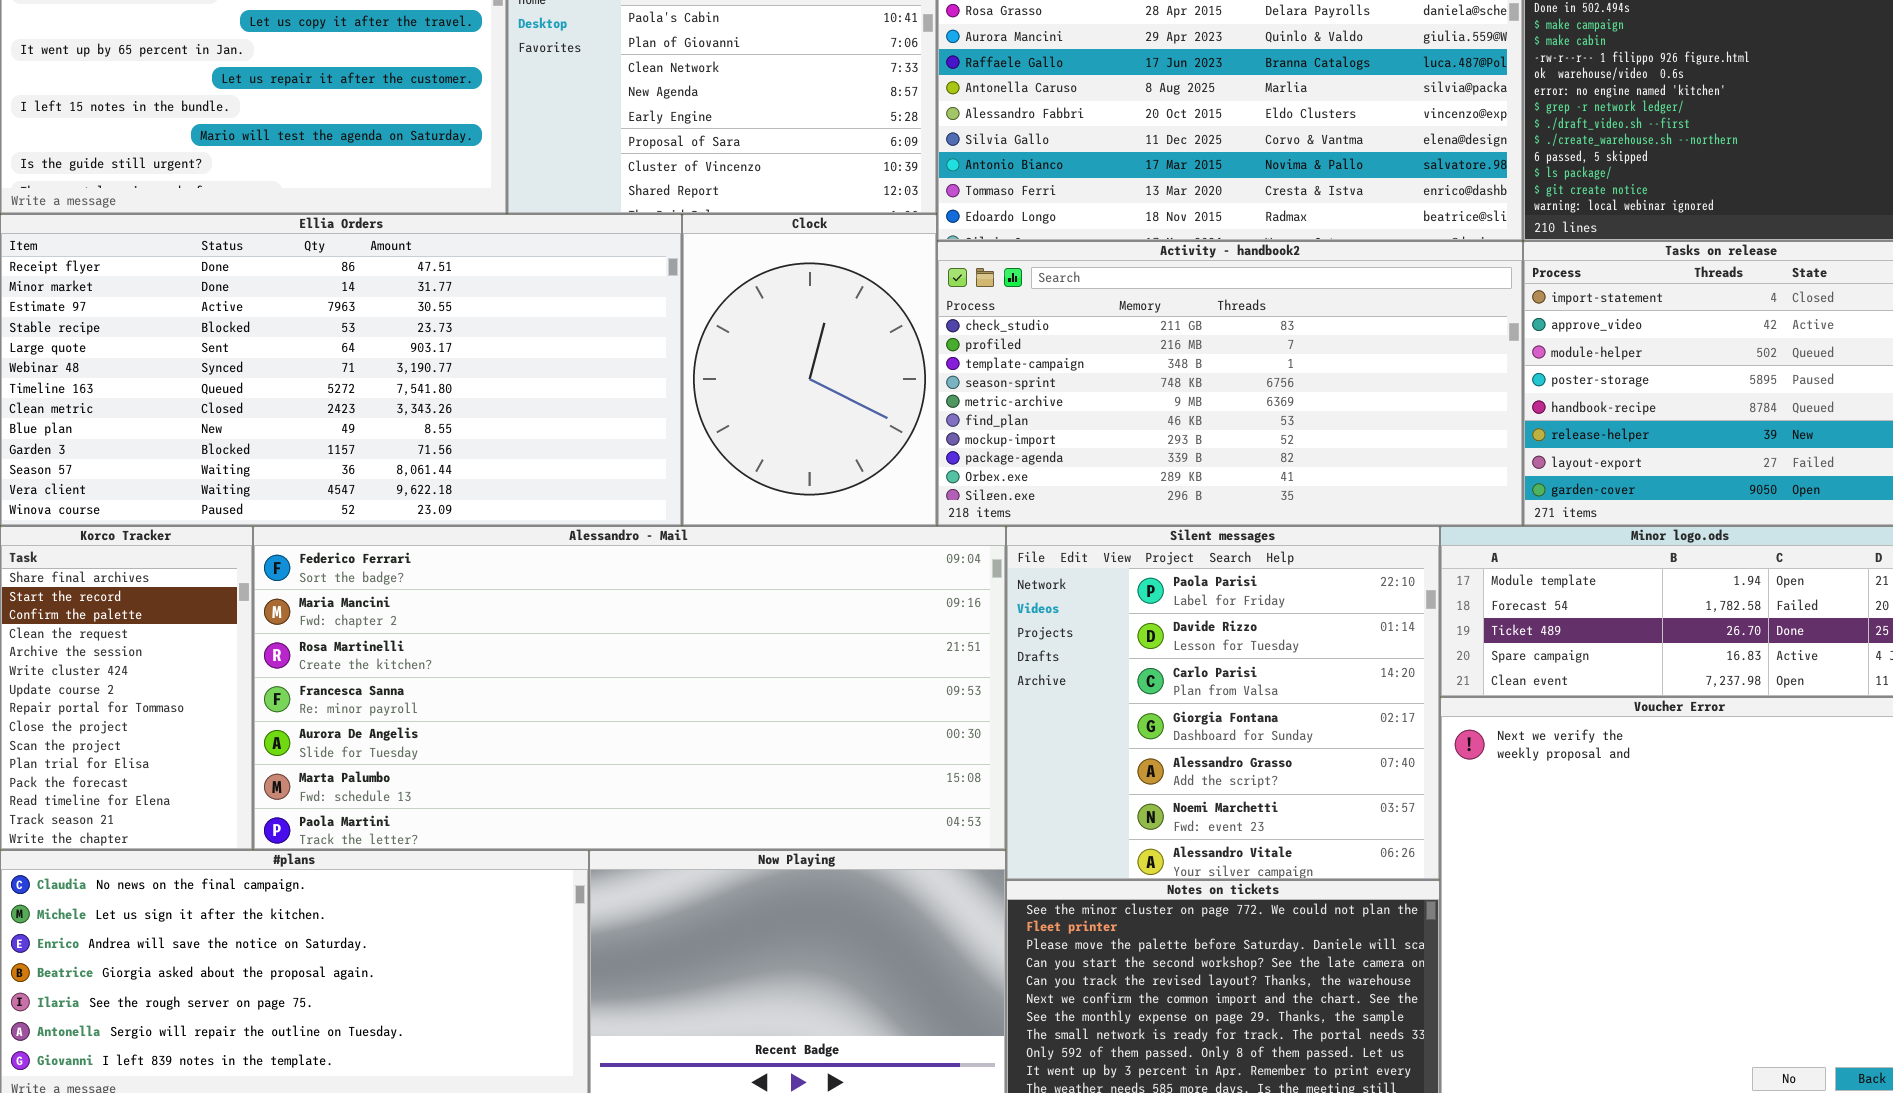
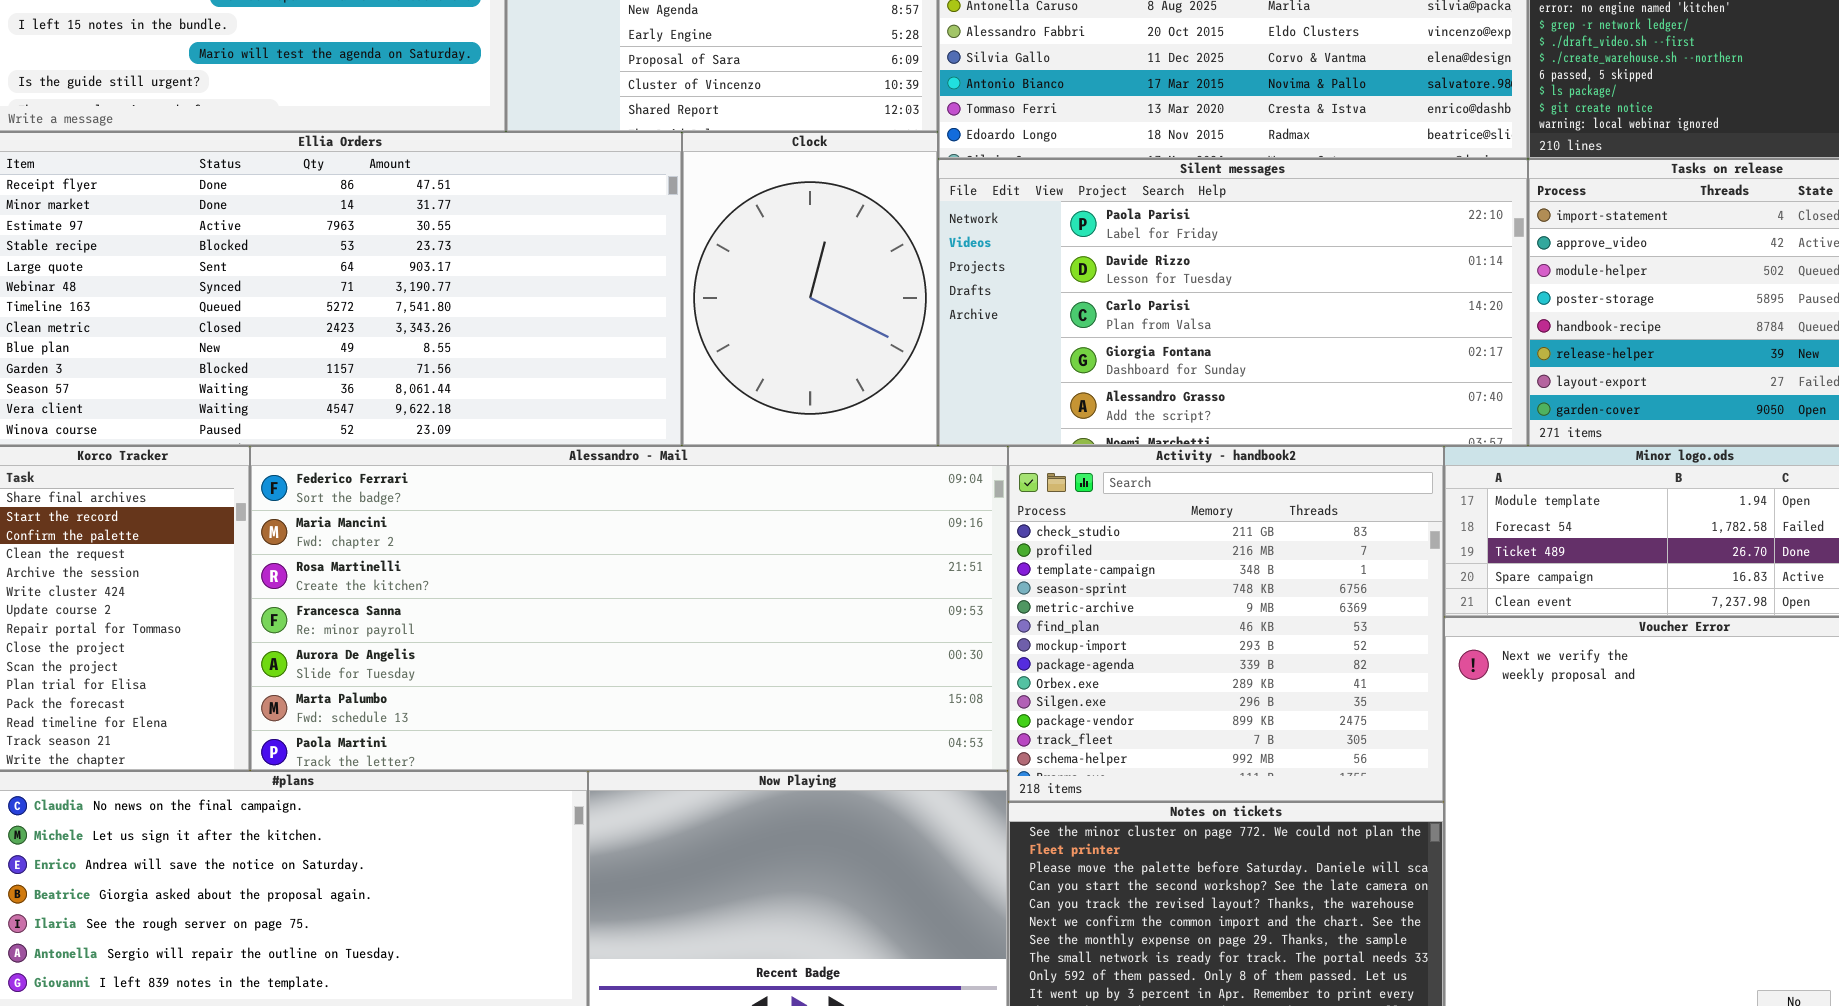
Activity - handbook2: [937,241,1523,526] -> [1008,446,1444,802], moved, resized
Silent messages: [1006,526,1440,880] -> [938,159,1528,446], moved, resized

